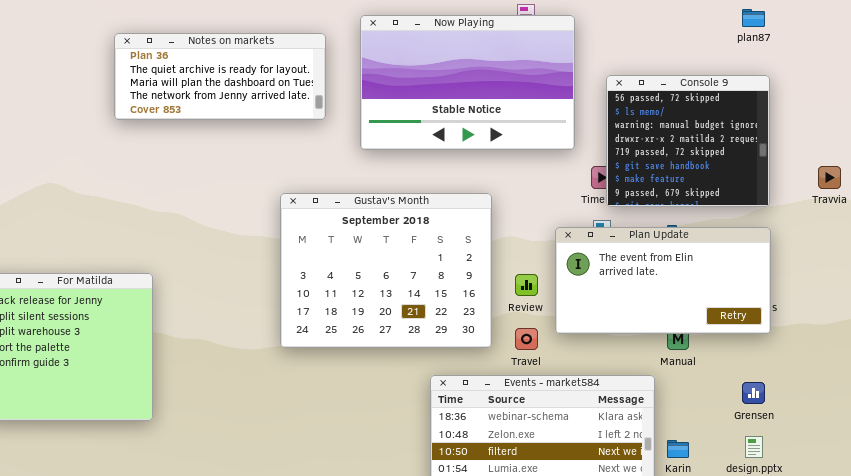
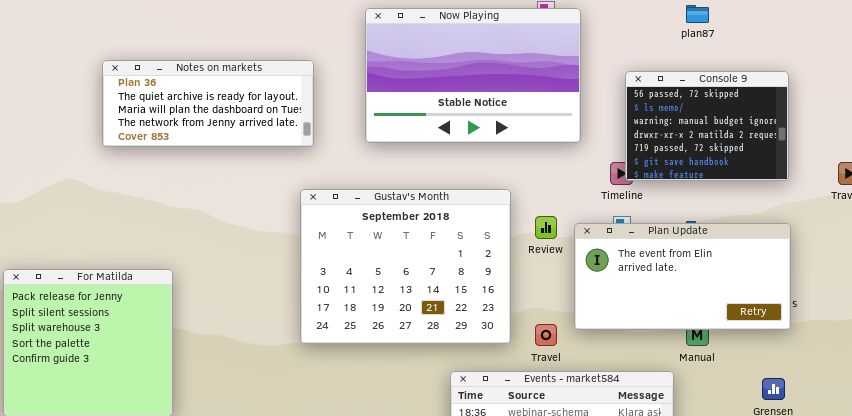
plan87: [742,9,765,27] -> [686,5,709,23], moved
Now Playing: [360,15,575,150] -> [365,8,581,143], moved
Notes on markets: [114,33,326,120] -> [102,60,314,147], moved
Console 9: [606,75,770,207] -> [625,71,789,181], resized
Review: [515,274,538,296] -> [535,216,557,239], moved

